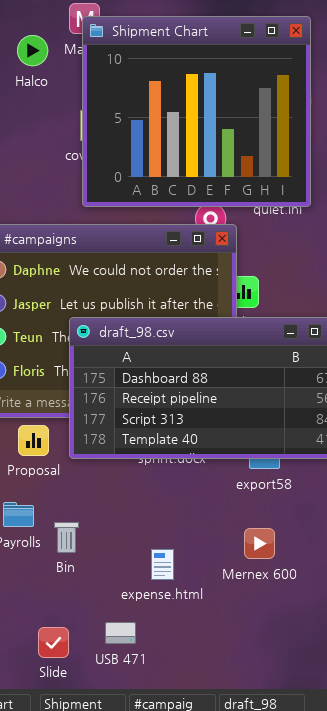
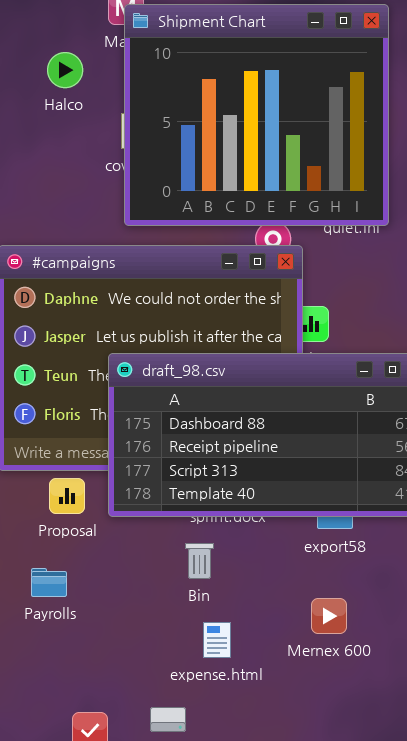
Halco: [17,35,48,66] -> [47,52,83,88], moved
Bin: [54,522,79,553] -> [185,543,214,579], moved

